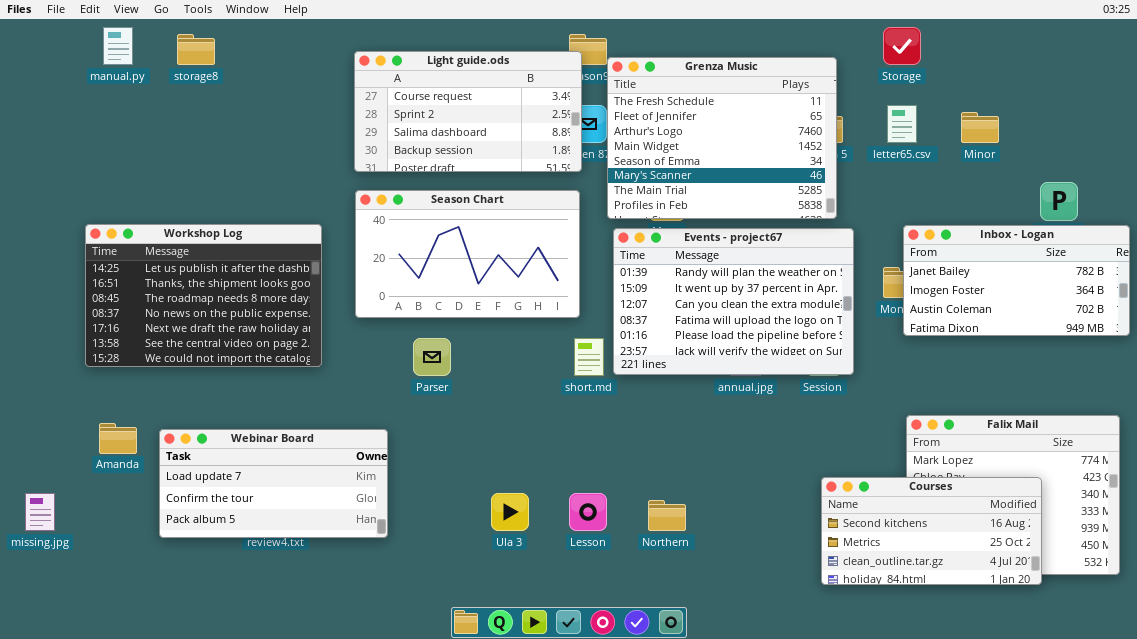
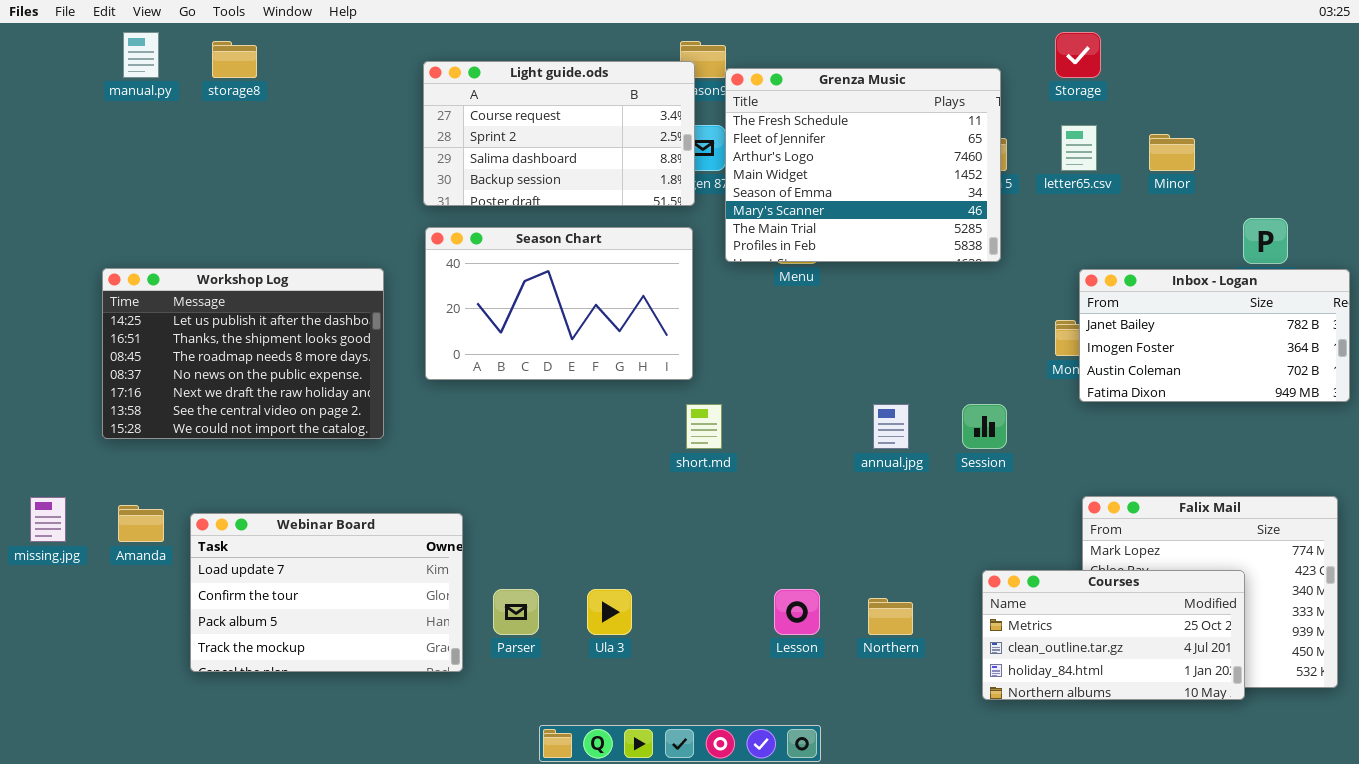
Events - project67: [613,228,854,375] -> none, closed
Parser: [413,338,451,376] -> [493,589,539,635], moved
Webinar Board: [159,429,388,538] -> [190,513,463,672], resized
Courses: [821,477,1042,585] -> [982,570,1245,700], scrolled down 1 row
missing.jpg: [25,493,55,531] -> [30,497,66,542], moved
Lesson: [569,493,607,531] -> [774,589,820,635], moved
Northern: [648,500,686,531] -> [868,598,913,635], moved

